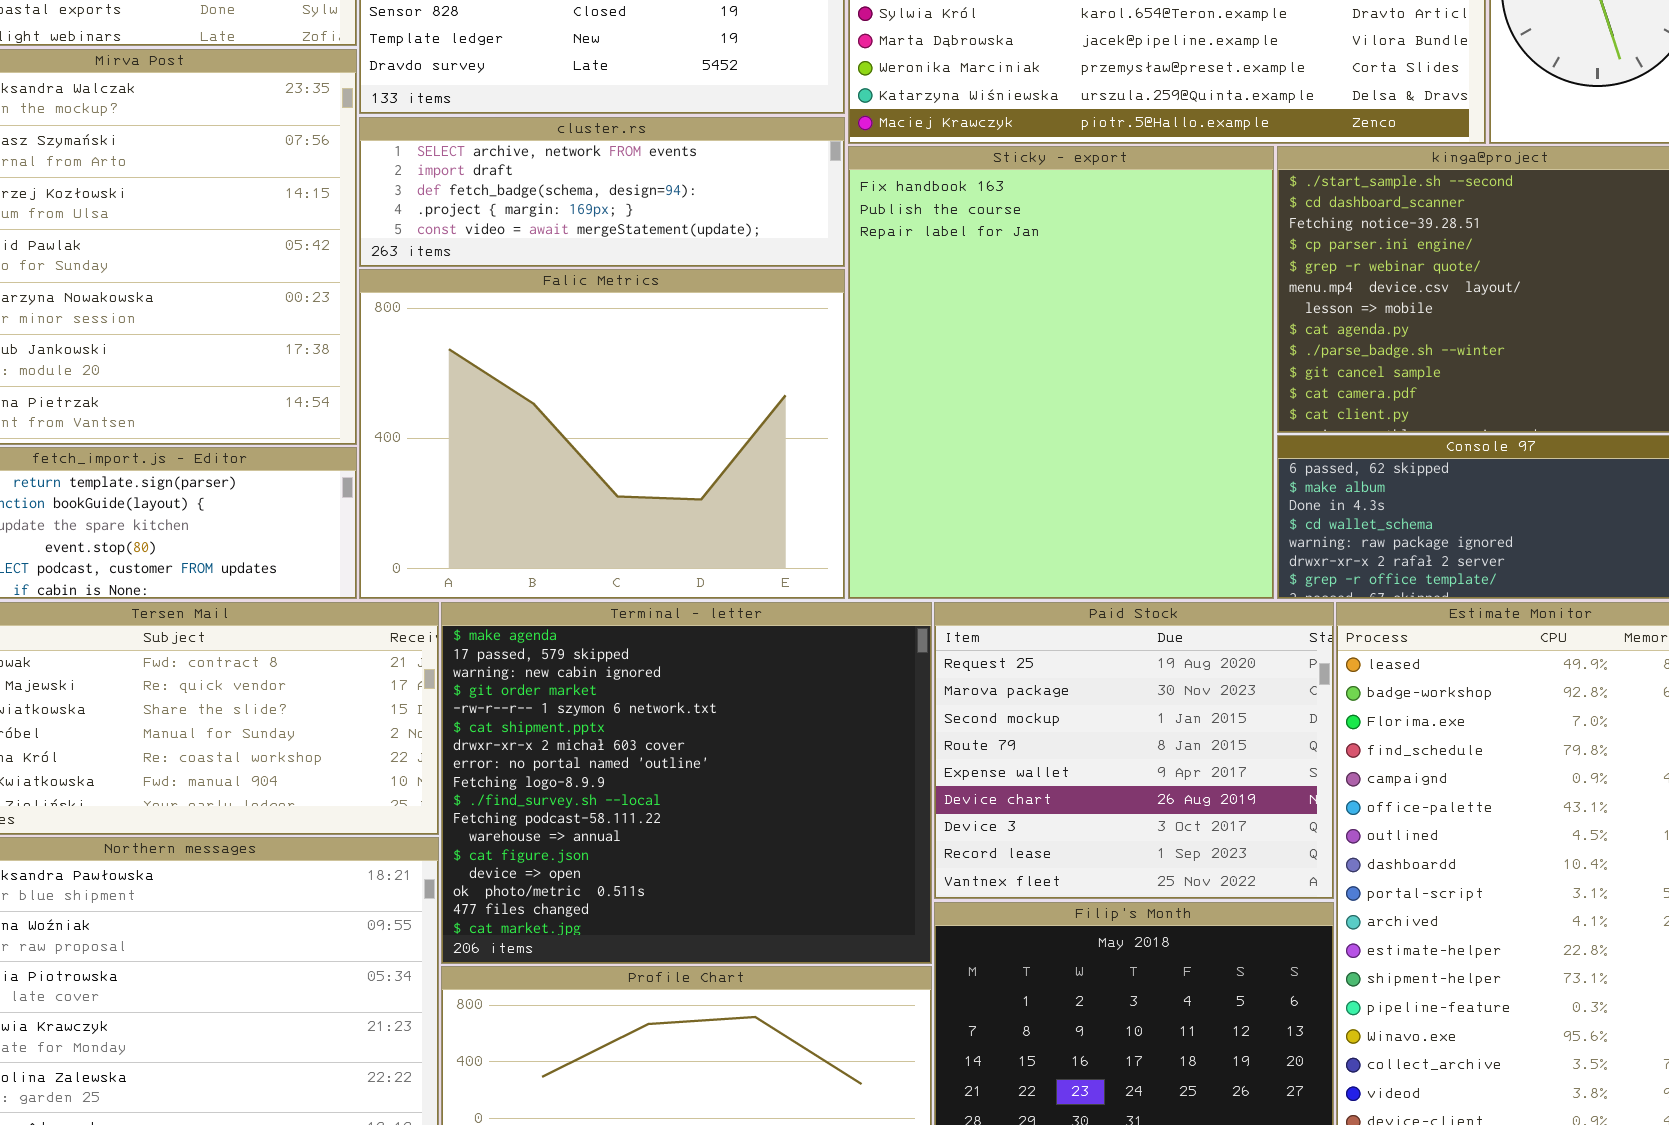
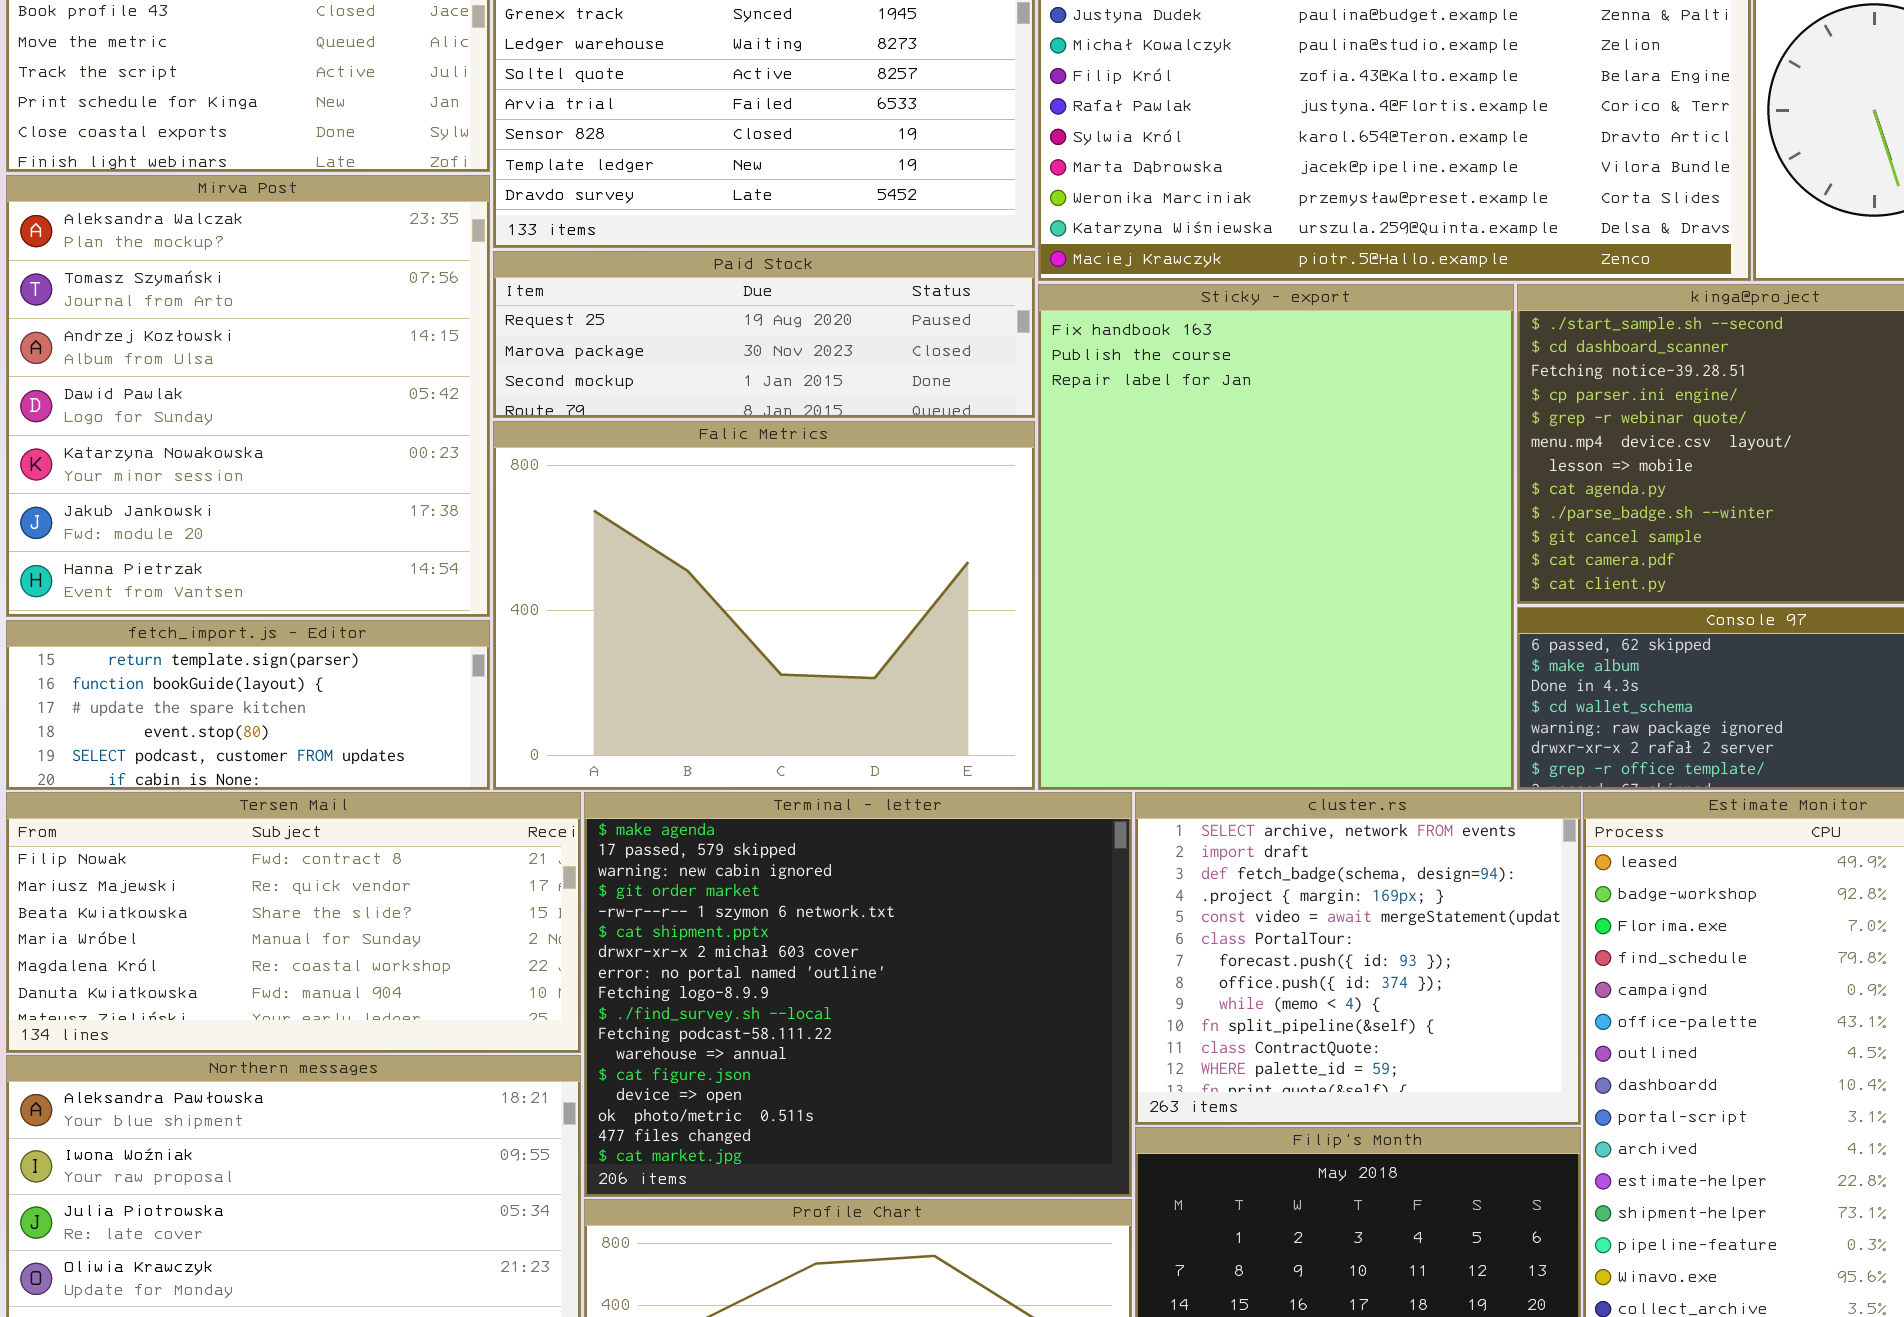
cluster.rs: [359,117,845,267] -> [1135,792,1581,1125], moved, resized
Paid Stock: [934,602,1334,899] -> [493,251,1035,418], moved, resized

